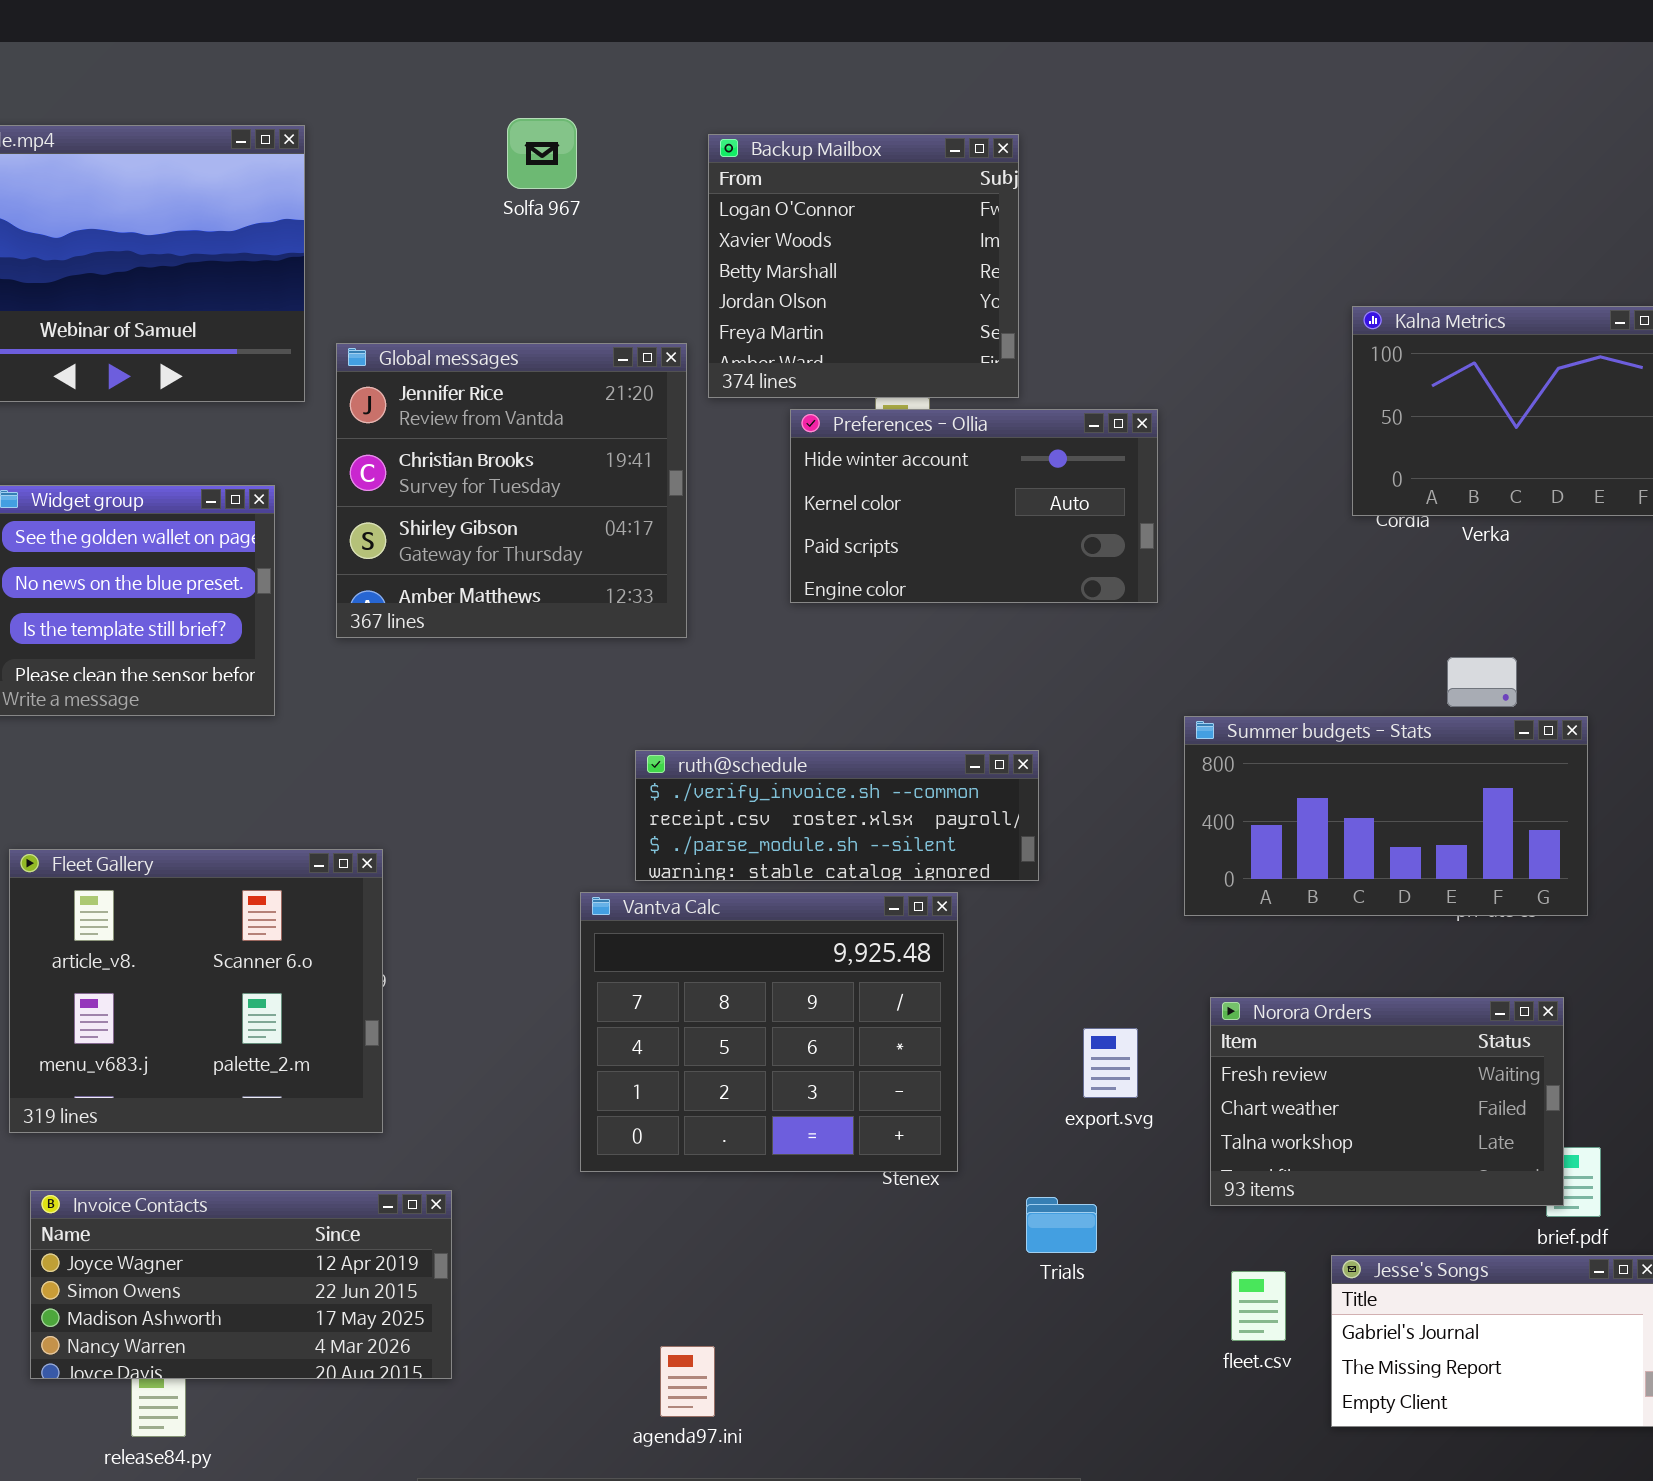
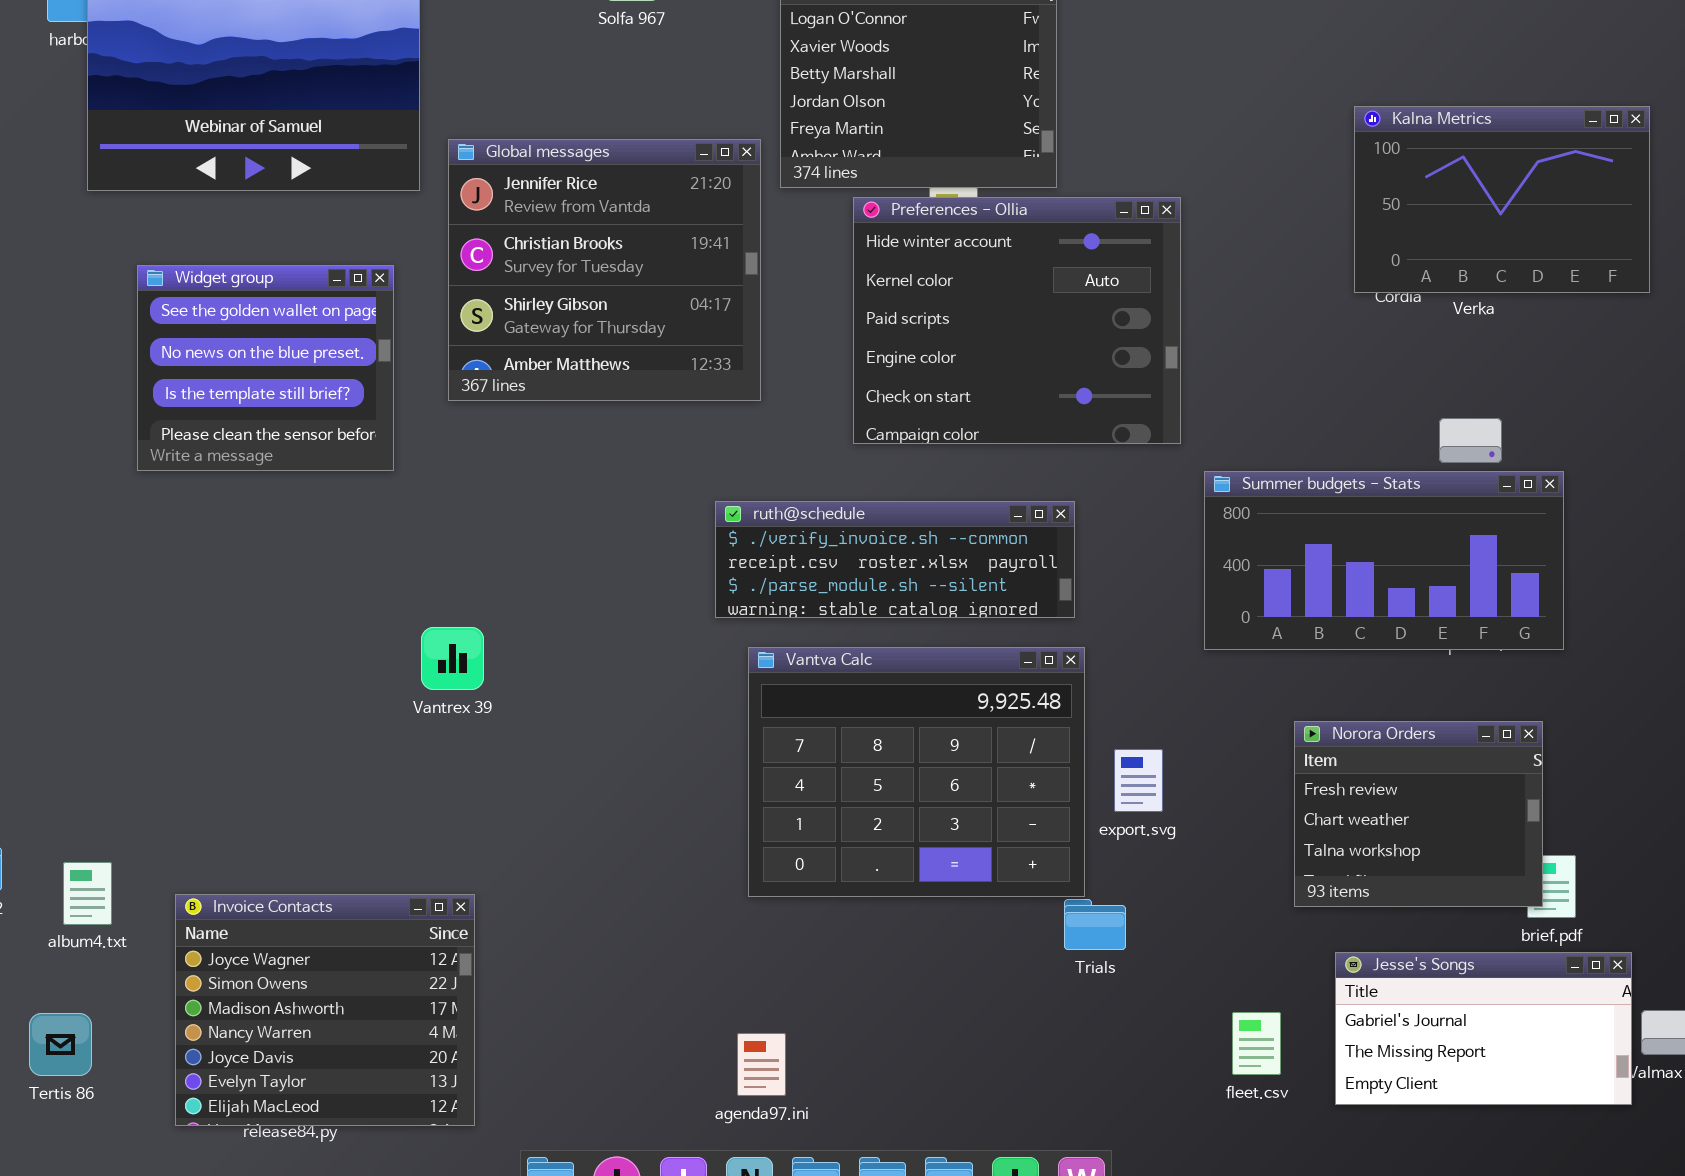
Preferences - Ollia: [790,409,1158,603] -> [853,197,1181,444], resized
Fleet Gallery: [9,849,383,1133] -> none, closed
Vantva Calc: [580,892,958,1172] -> [748,647,1085,897], moved
Norora Orders: [1210,997,1564,1206] -> [1294,721,1543,907], resized
Invoice Contacts: [30,1190,452,1379] -> [175,894,475,1126], resized
fleet.csv: [1231,1271,1286,1341] -> [1232,1012,1281,1075], moved

